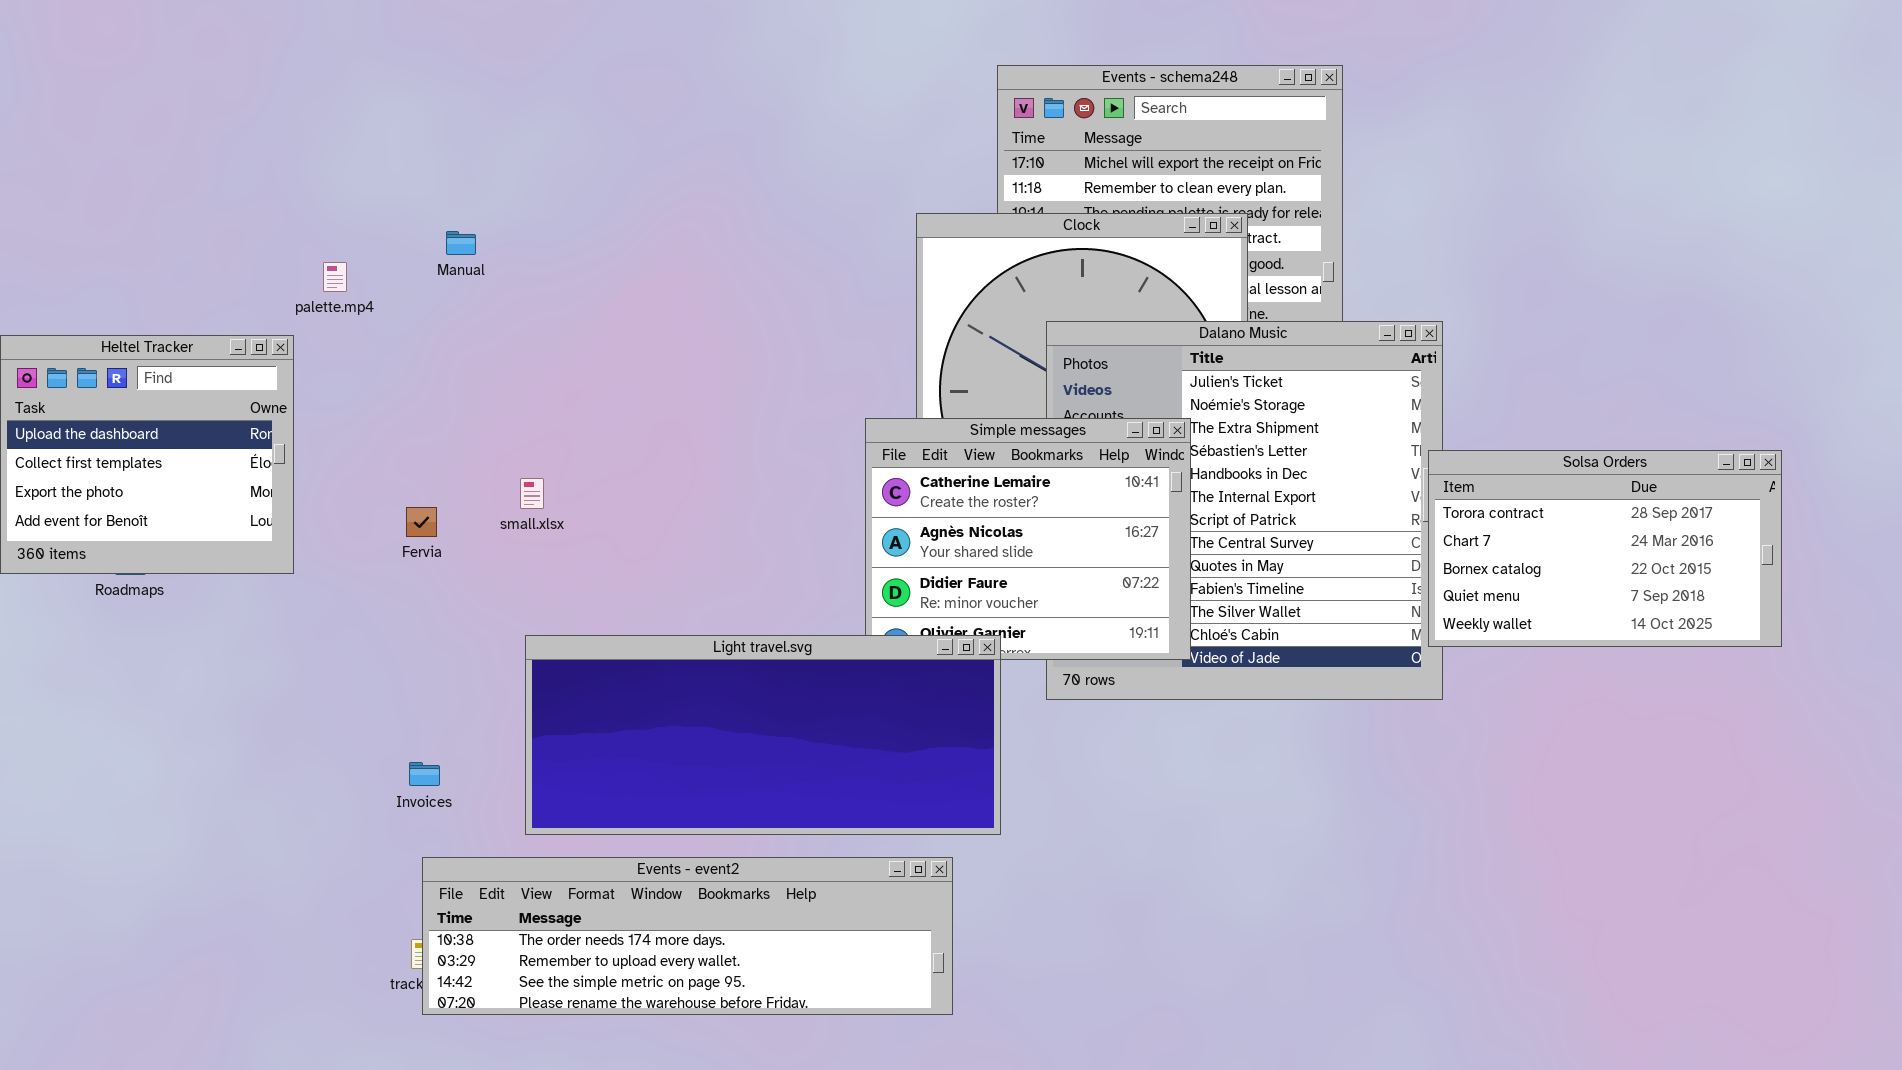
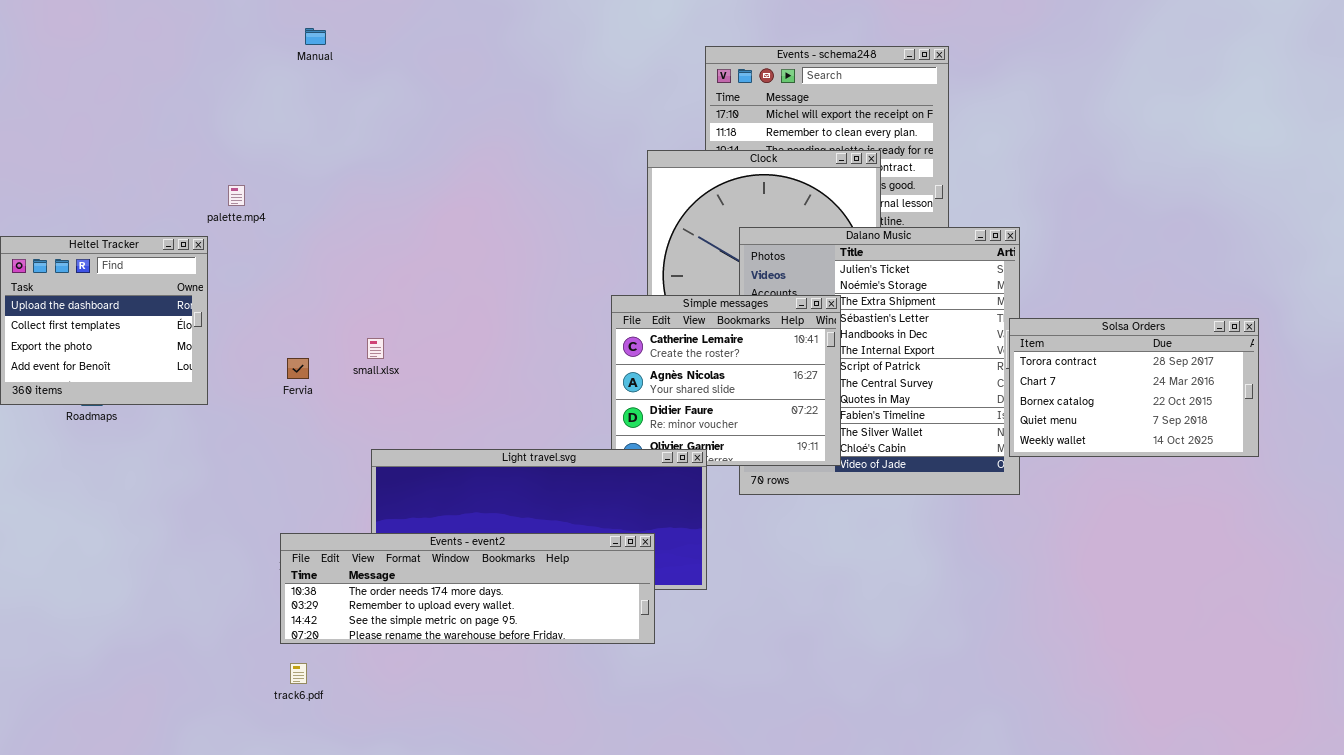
Manual: [446,231,476,255] -> [305,28,326,45], moved
Events - event2: [422,857,953,1015] -> [280,533,655,644], moved

